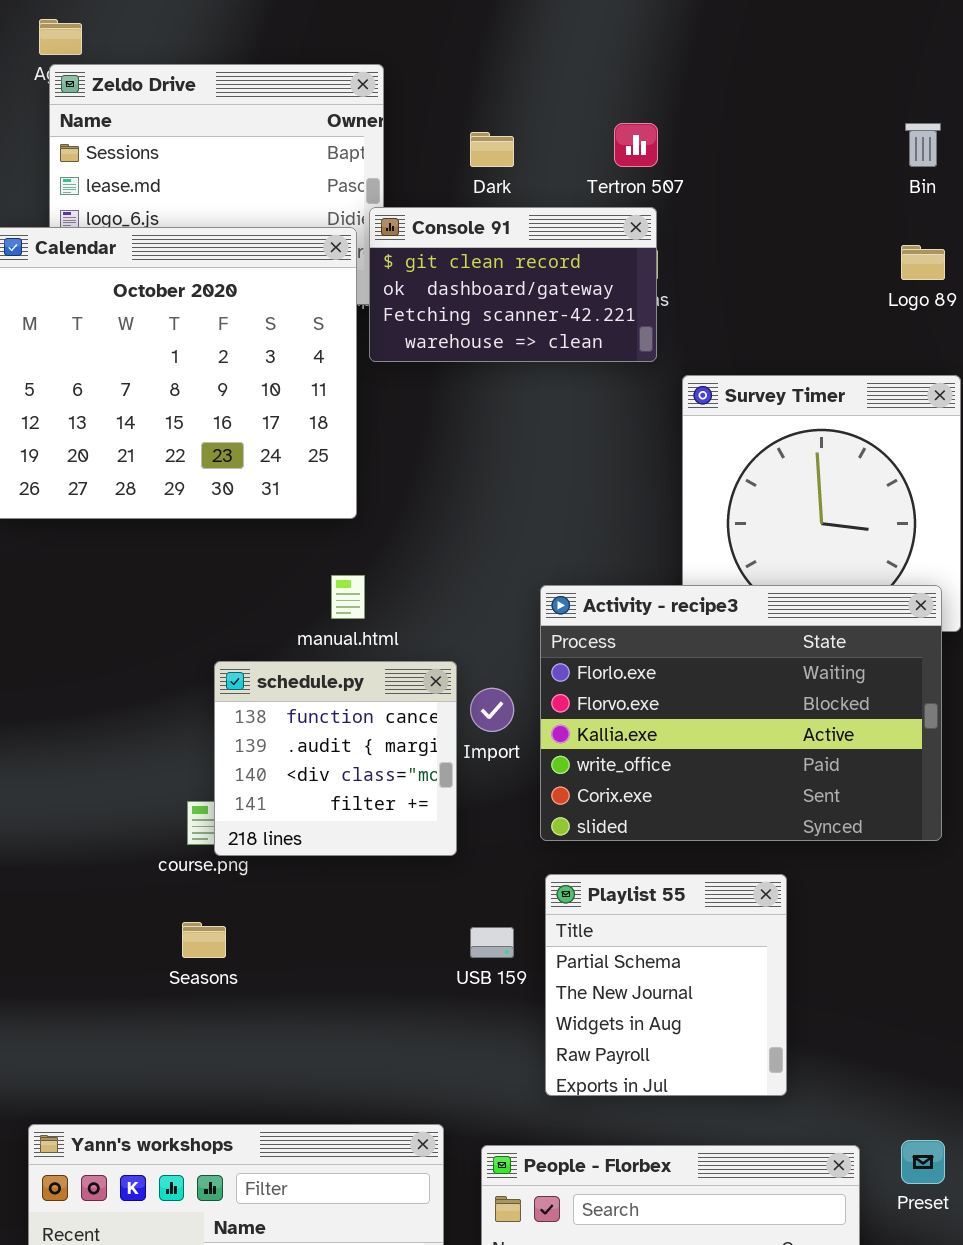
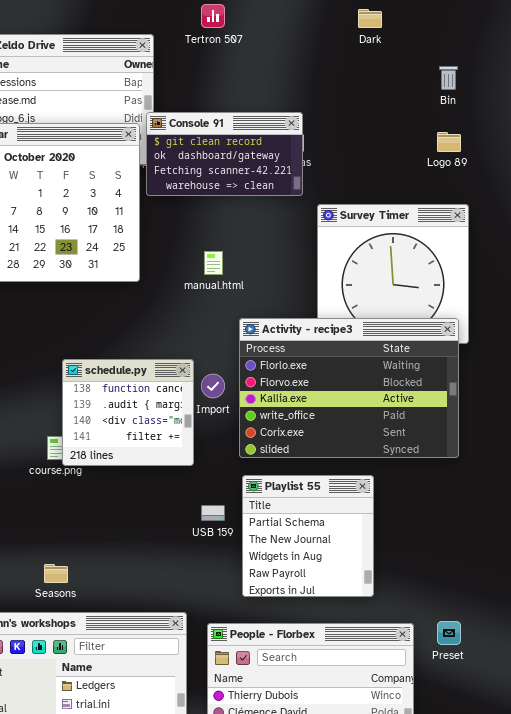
Tertron 507: [614,123,658,167] -> [201,4,225,28], moved
Dark: [470,132,514,167] -> [358,9,382,28], moved
manual.html: [331,575,365,619] -> [204,251,223,275], moved
Seasons: [182,922,226,958] -> [44,564,68,583], moved

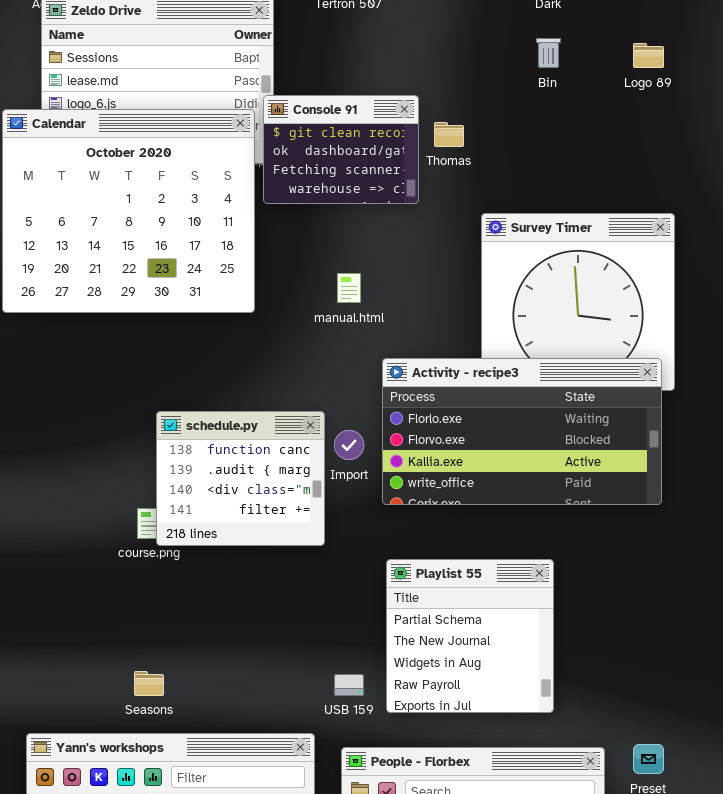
Bin: [439,66,458,90] -> [536,38,561,68], moved
Console 91: [146,112,303,196] -> [263,95,419,204], resized
Logo 89: [437,132,461,152] -> [633,43,664,68], moved
Activity - recipe3: [239,318,459,458] -> [382,358,662,505], resized
USB 159: [201,505,225,521] -> [334,674,364,696], moved

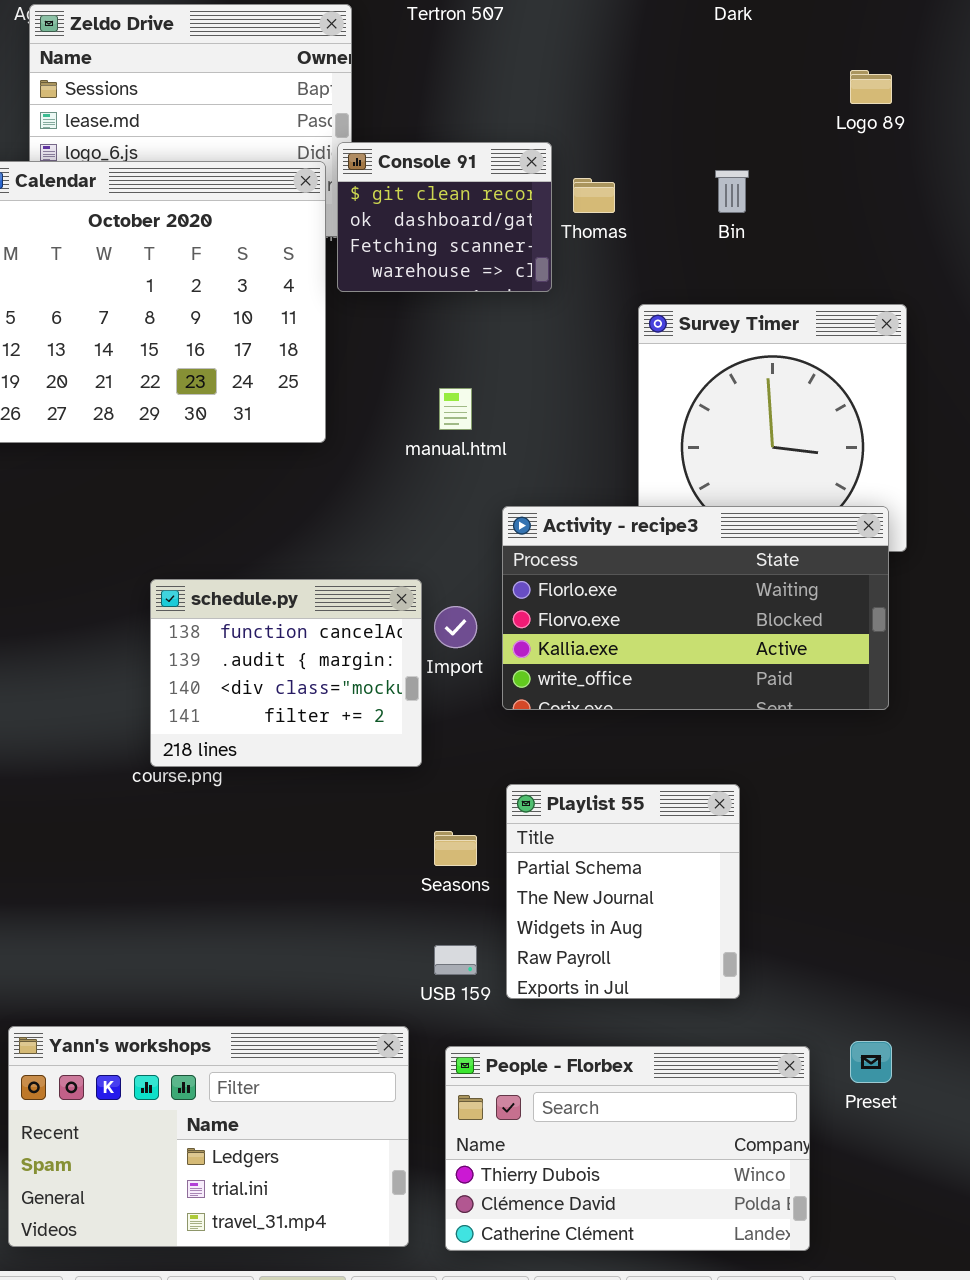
Bin: [536,38,561,68] -> [715,170,749,213], moved
schedule.py: [156,411,325,546] -> [150,579,422,767], resized
Seasons: [134,671,164,696] -> [434,831,477,866], moved

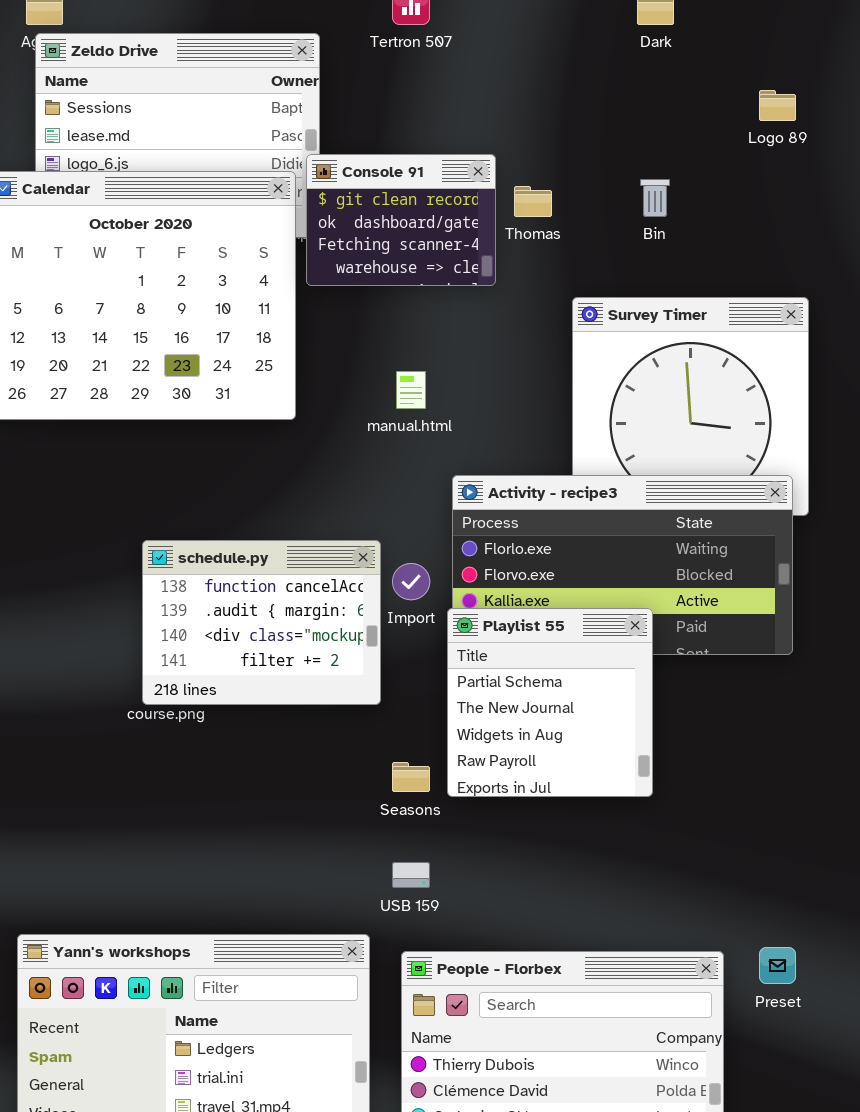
Playlist 55: [506,784,740,999] -> [447,608,653,797], moved

